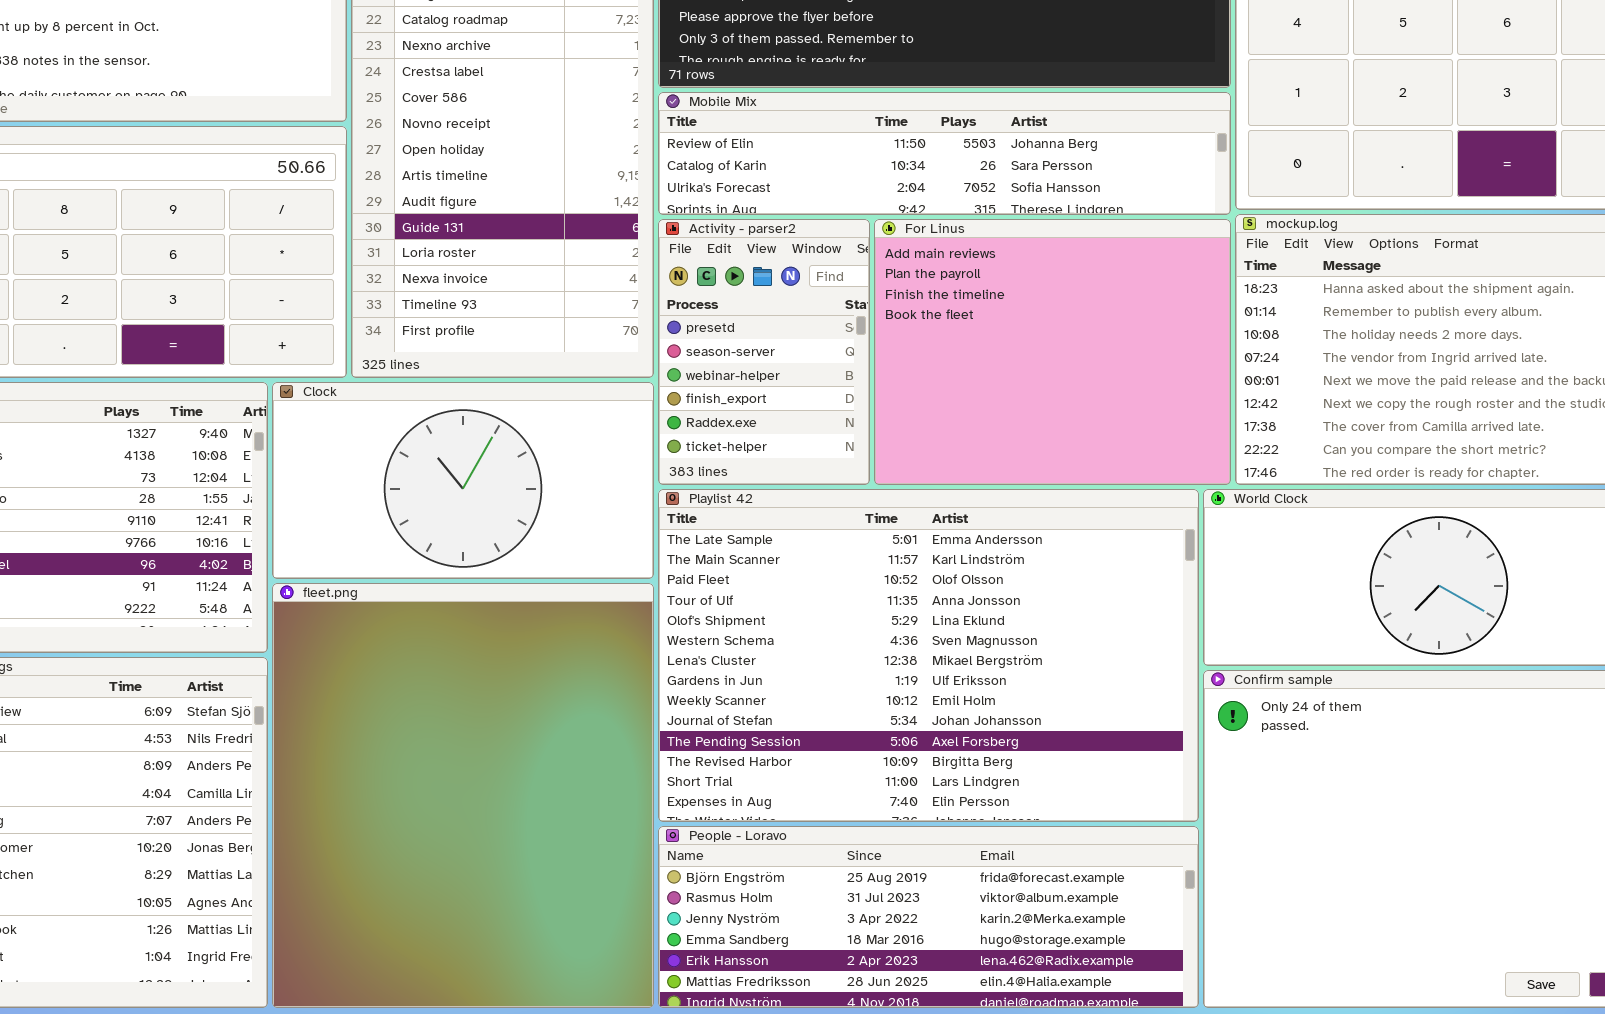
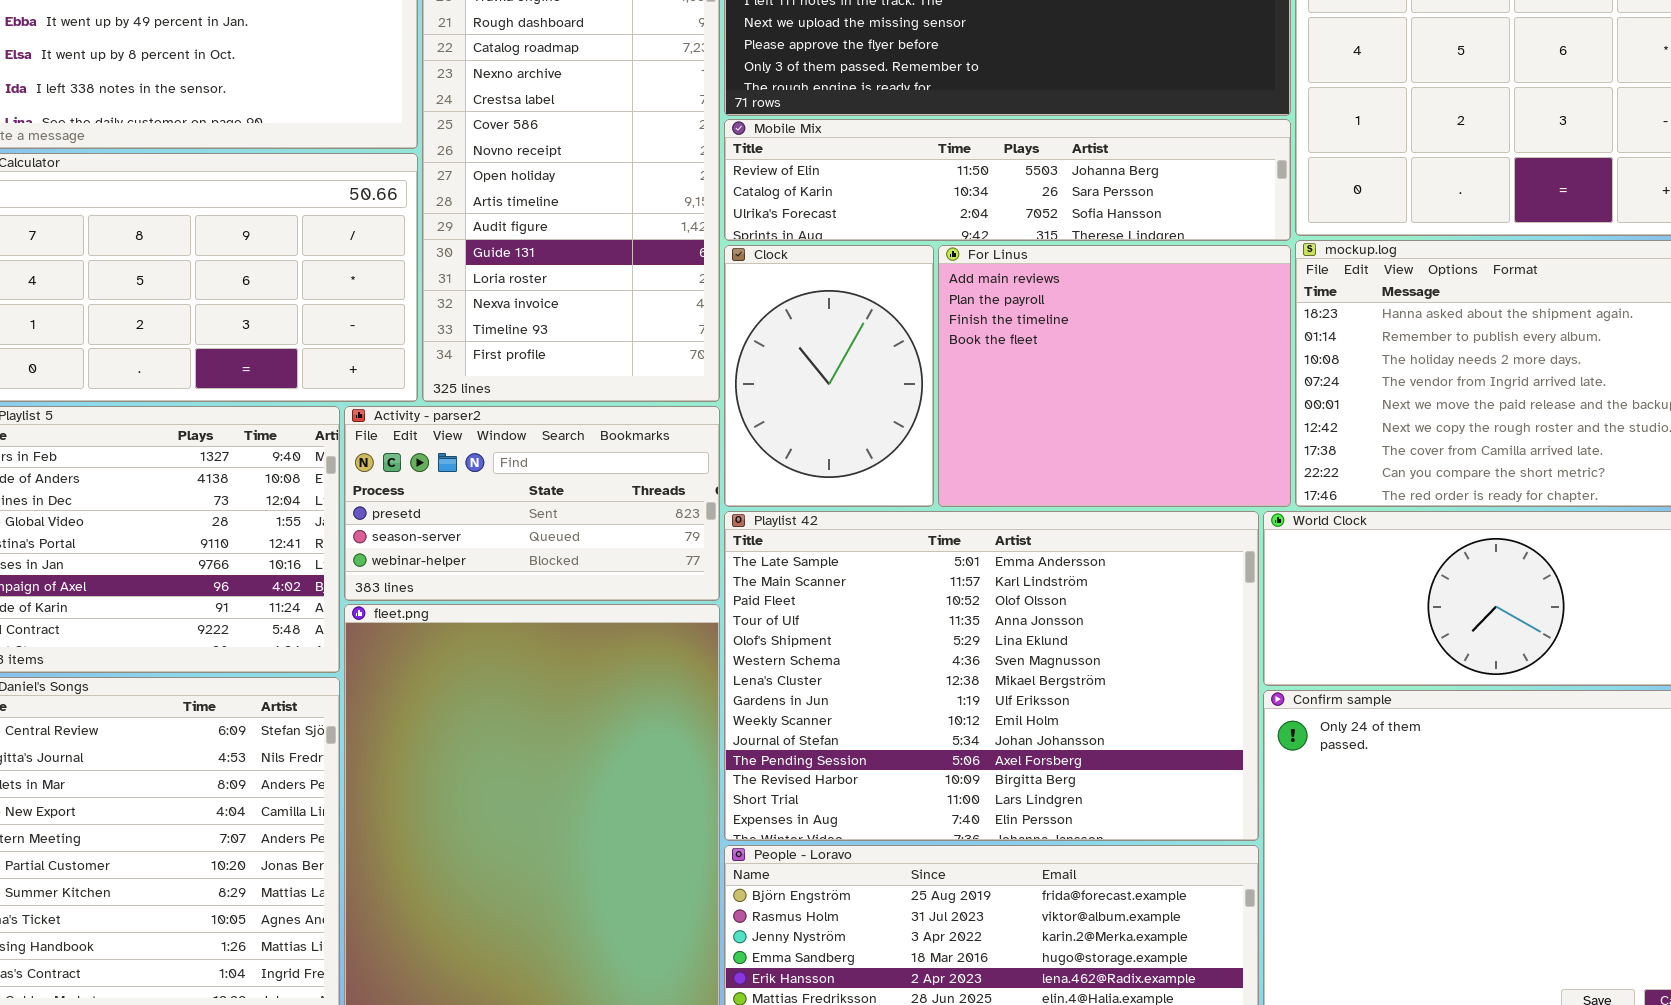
Activity - parser2: [658,219,870,485] -> [344,406,720,601], moved, resized
Clock: [272,382,654,579] -> [724,245,934,507], moved, resized

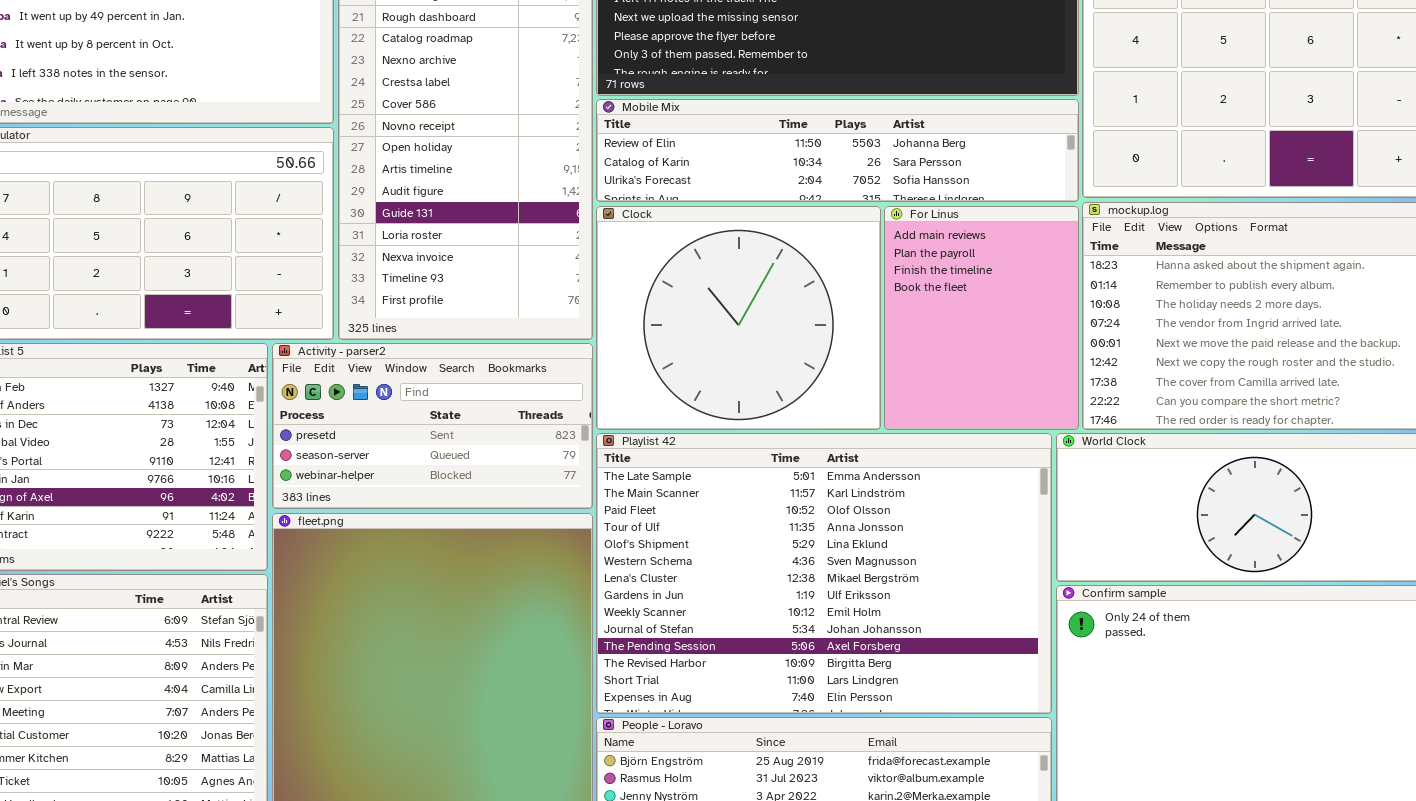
Clock: [724,245,934,507] -> [596,206,881,430], resized
For Linus: [938,245,1291,507] -> [884,206,1079,430], resized

